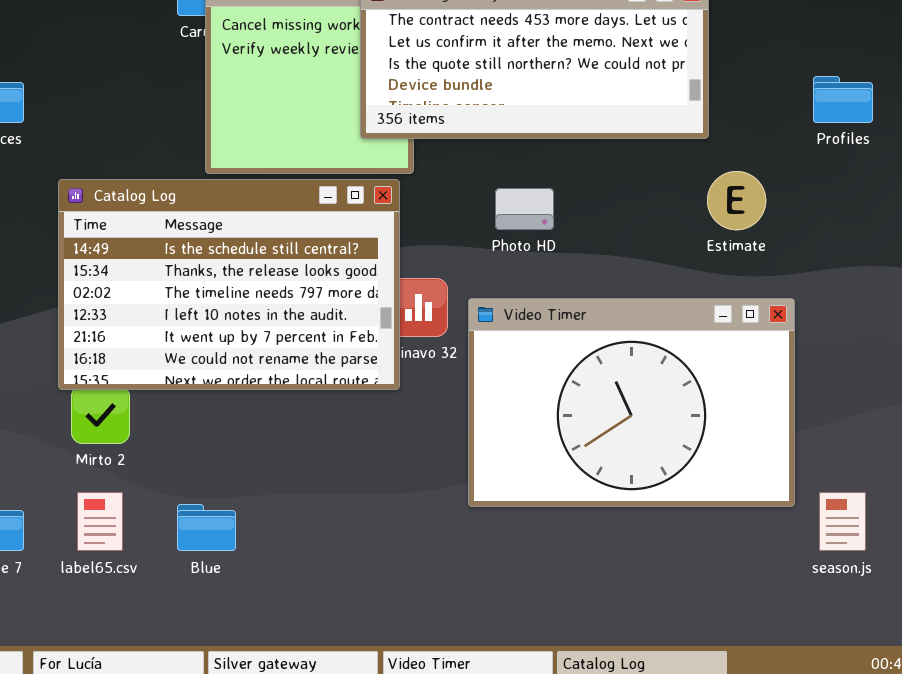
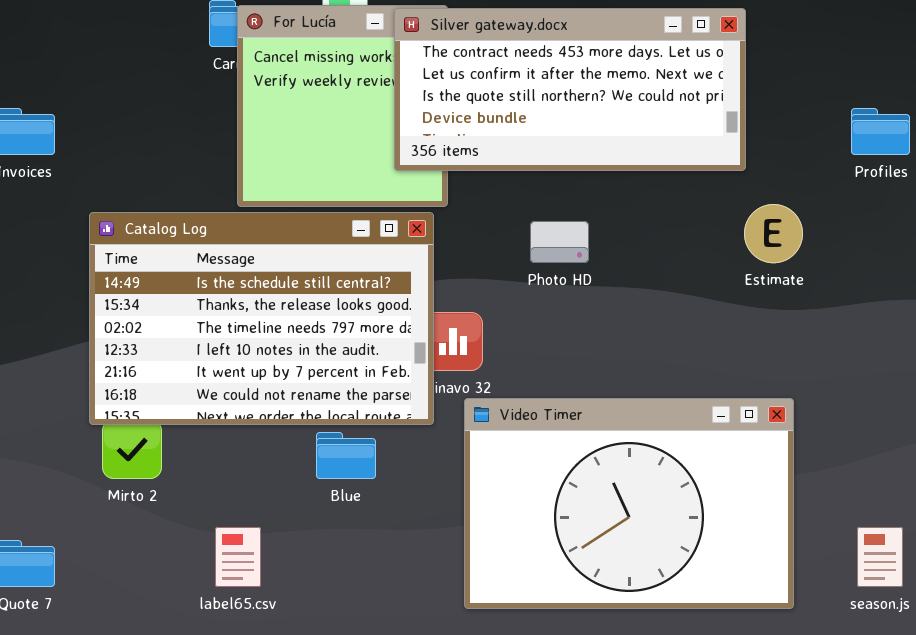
Video Timer: [468,298,795,507] -> [464,398,794,609], moved
label65.csv: [77,492,123,551] -> [215,527,261,587], moved
Blue: [177,504,236,551] -> [316,432,376,479], moved

